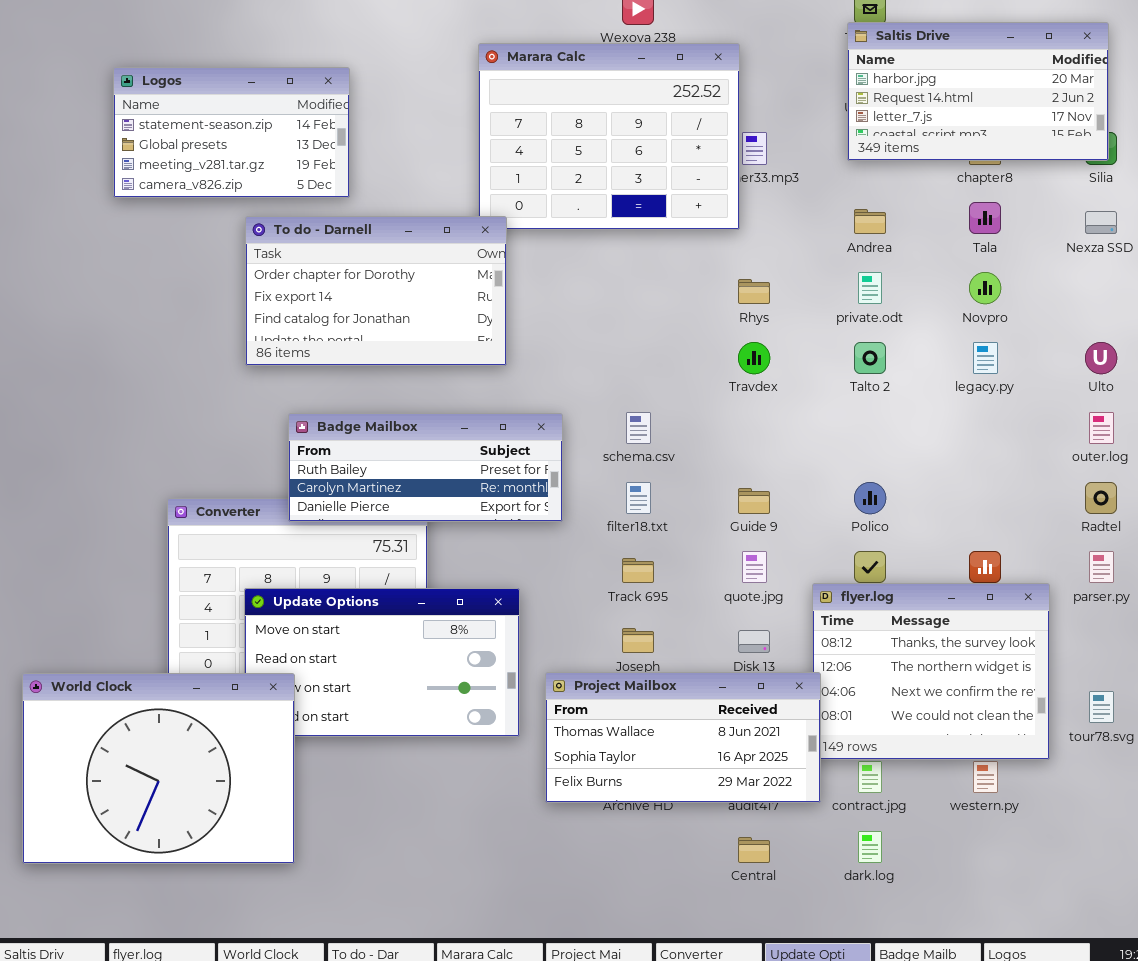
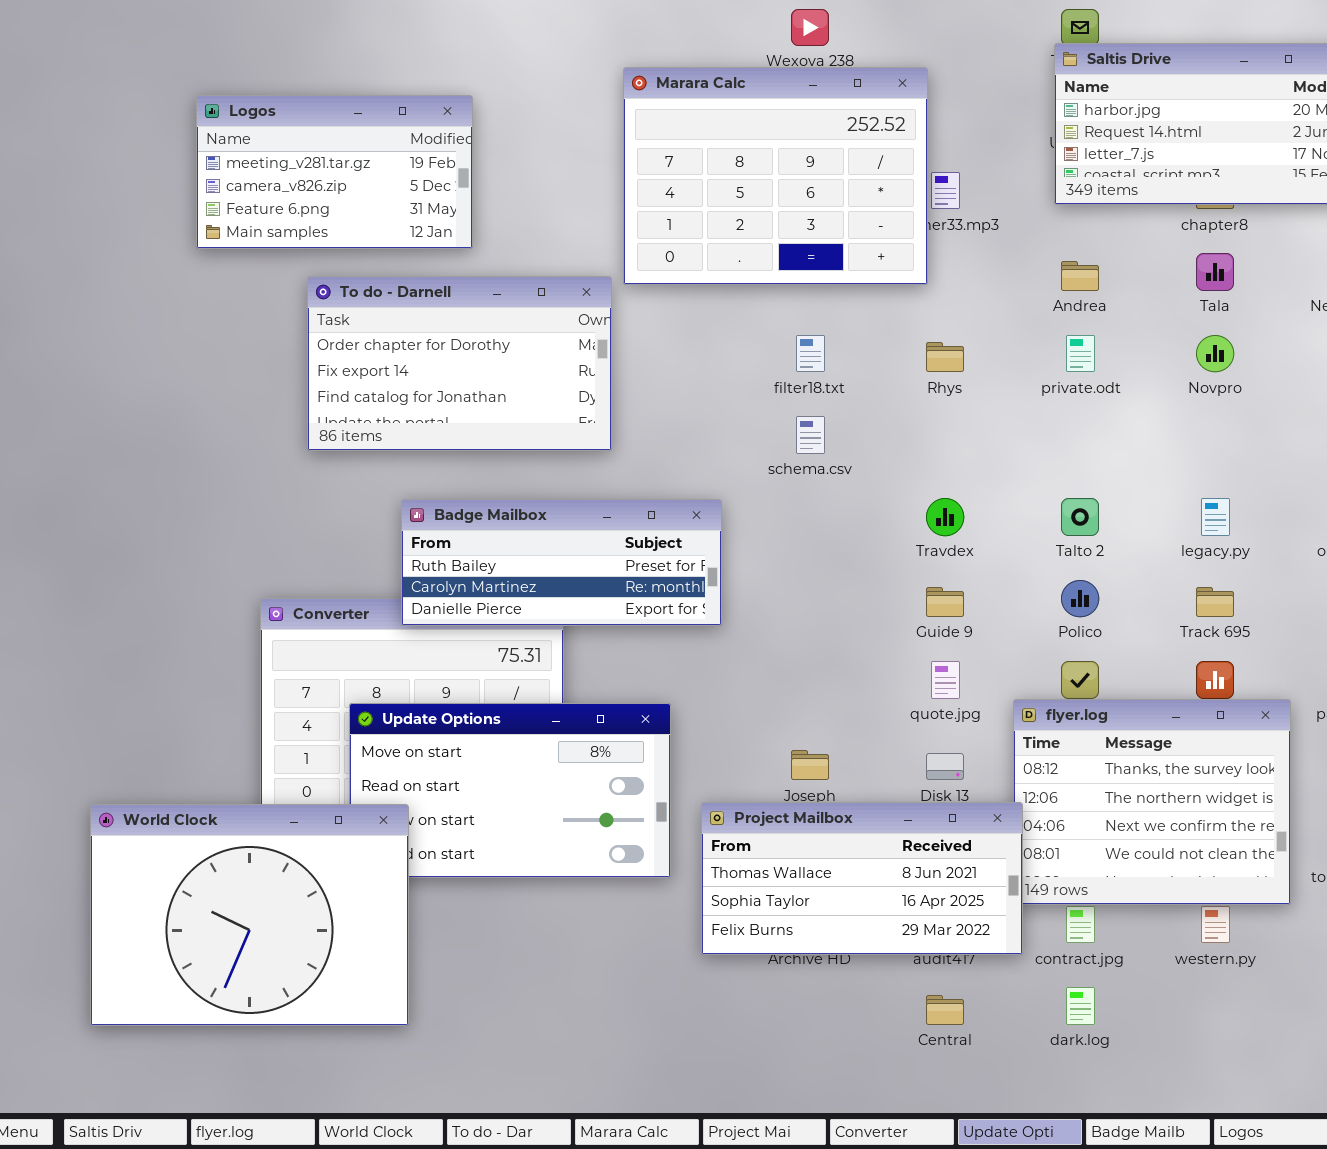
Logos: [113,67,350,198] -> [196,95,473,249], scrolled down 2 rows
To do - Darnell: [245,216,507,366] -> [307,276,612,451], moved
Travdex: [738,342,770,374] -> [926,498,964,536], moved
Talto 2: [854,342,886,374] -> [1061,498,1099,536], moved
legacy.py: [973,342,998,374] -> [1201,498,1230,536], moved
schema.csv: [626,412,651,444] -> [796,416,825,454], moved
filter18.txt: [626,482,651,514] -> [796,335,825,372], moved
Track 695: [622,558,654,583] -> [1196,587,1234,617], moved

